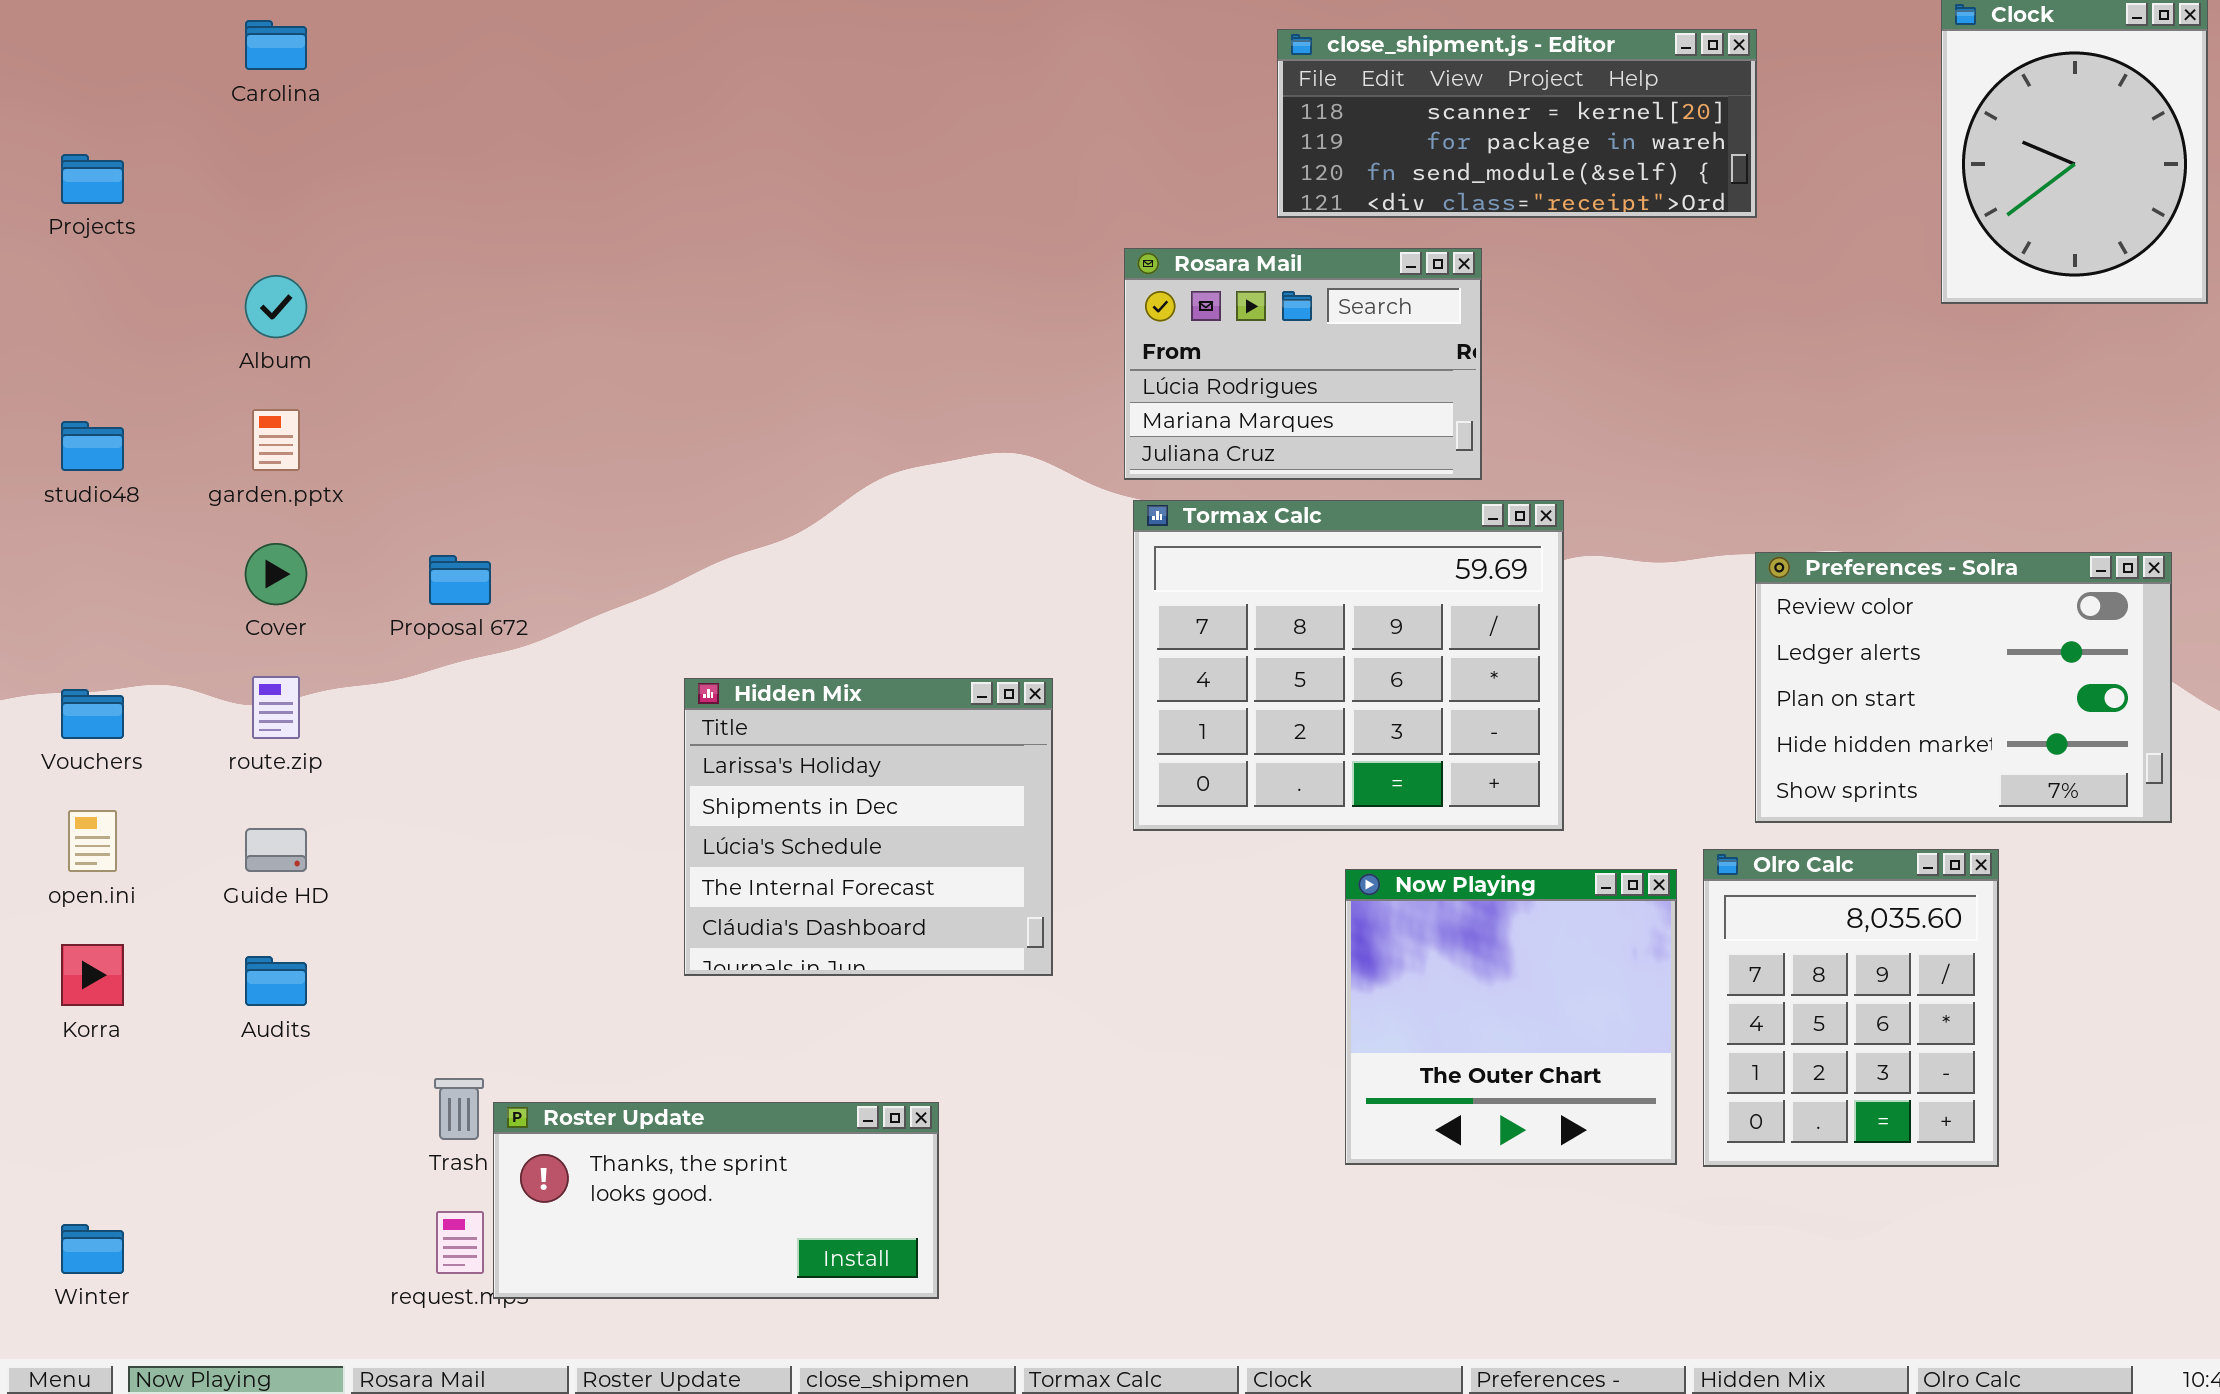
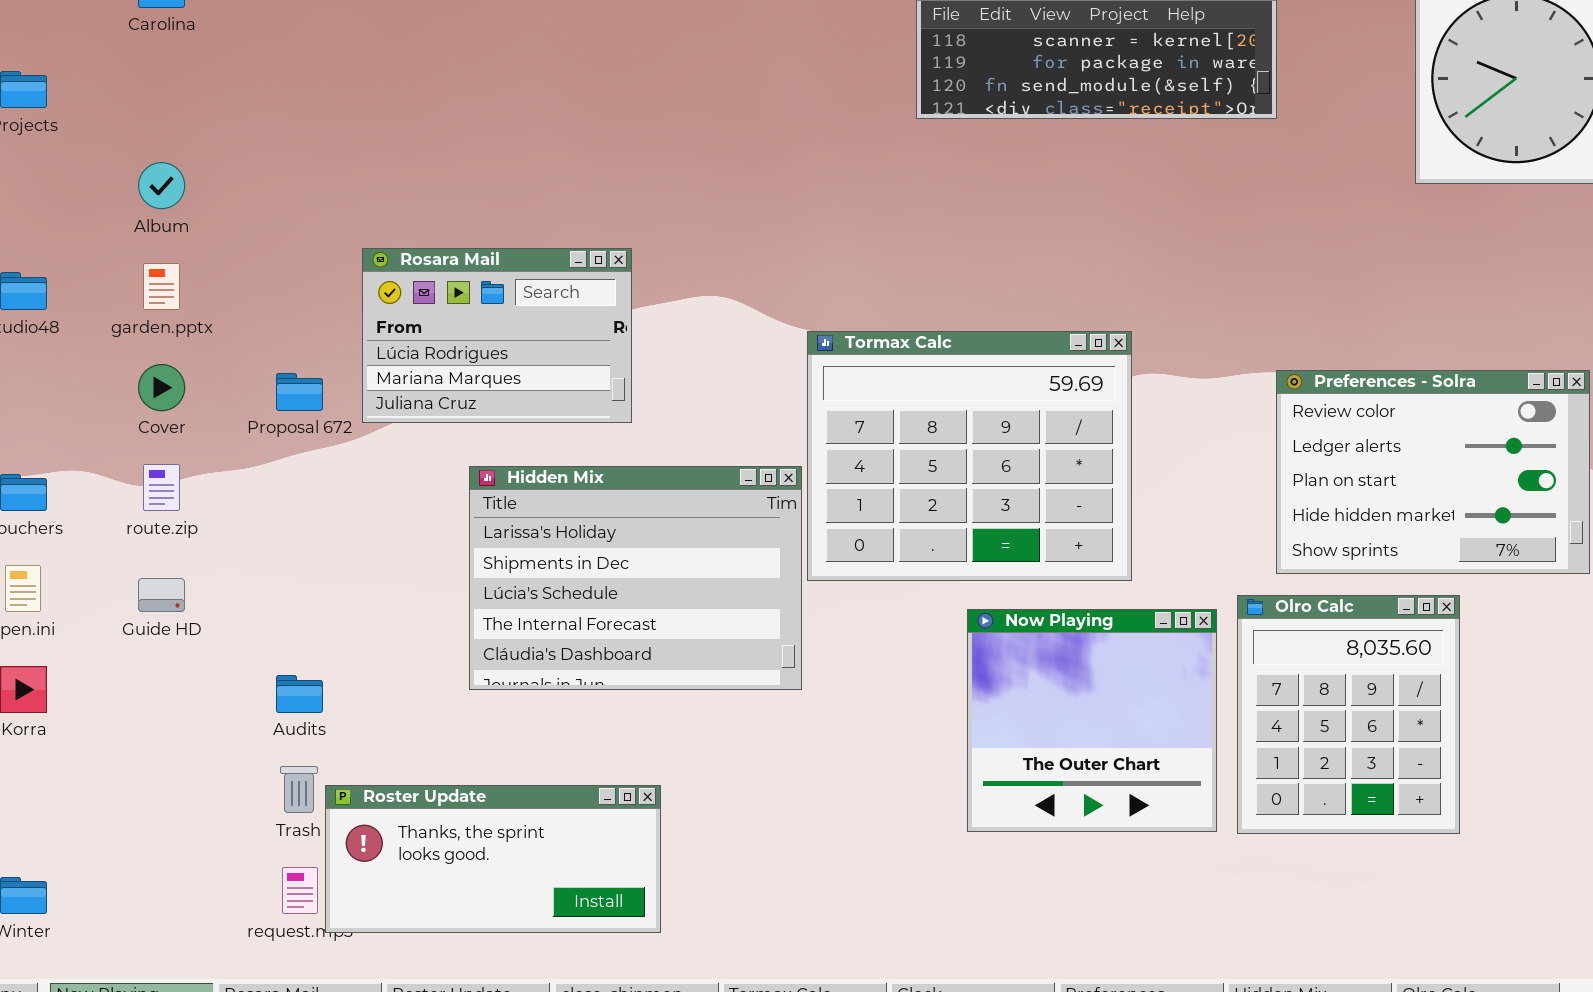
Rosara Mail: [1124,248,1482,480] -> [362,248,632,423], moved
Hidden Mix: [684,678,1053,976] -> [469,466,802,690], resized
Audits: [245,956,307,1006] -> [276,675,323,713], moved

